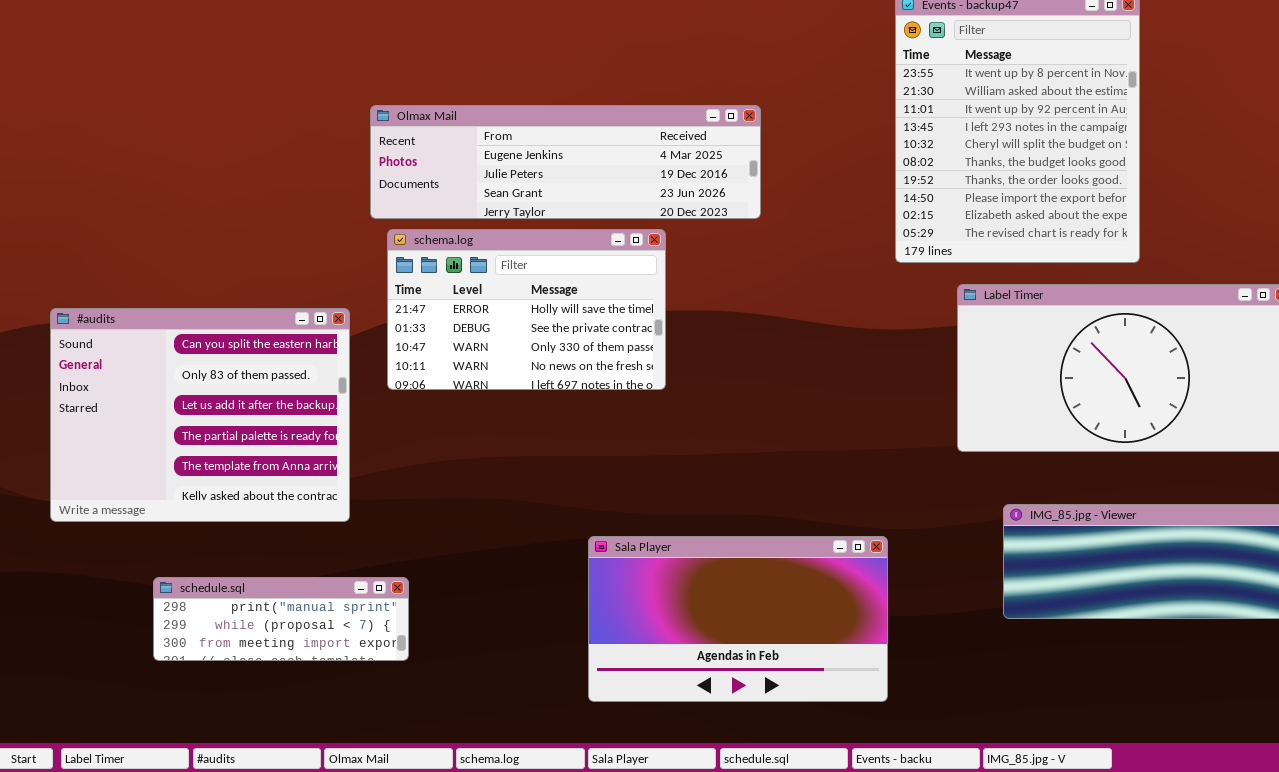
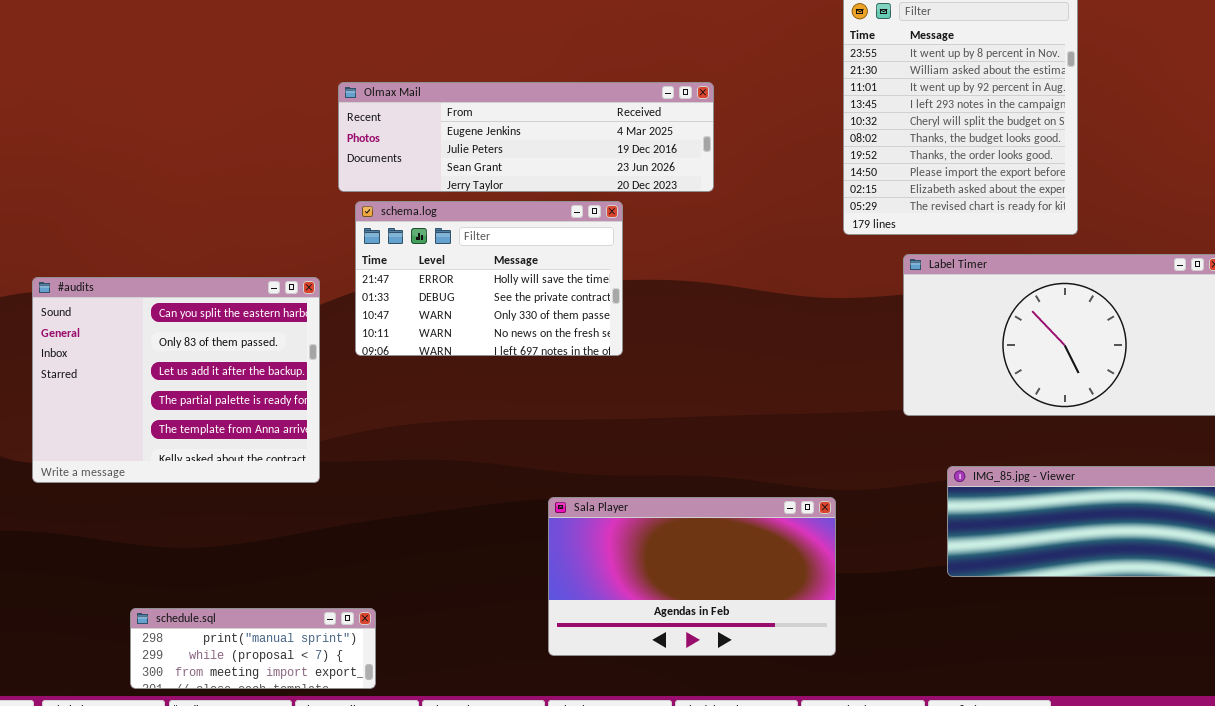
schedule.sql: [153,577,409,661] -> [130,608,376,689], moved

